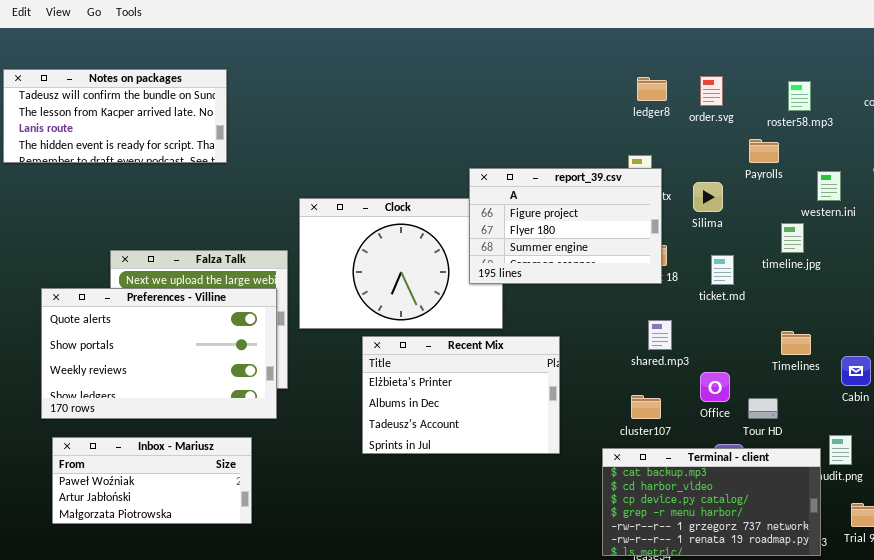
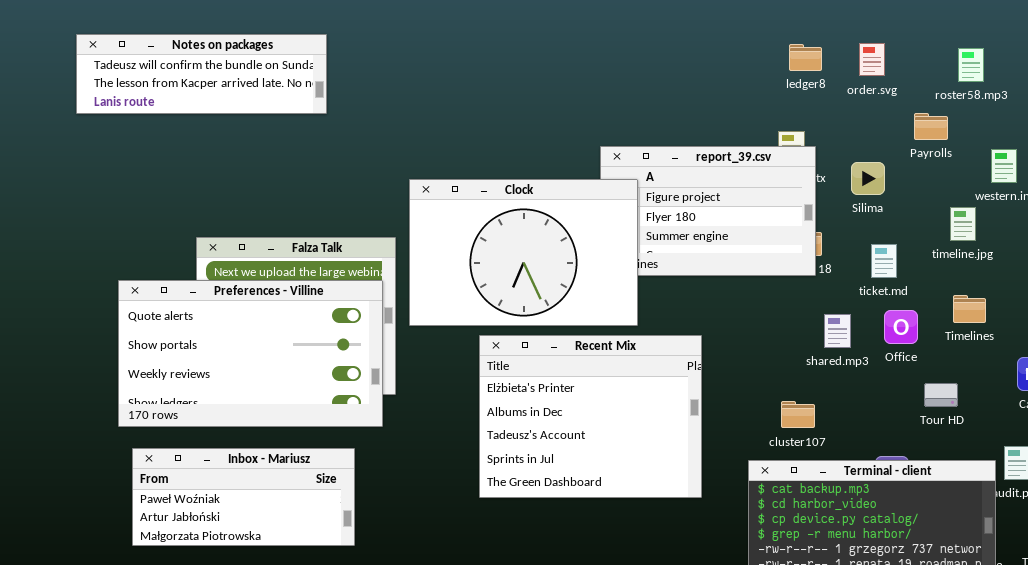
Notes on packages: [3,69,227,163] -> [76,34,327,114], resized
Clock: [299,198,503,329] -> [409,179,638,326], raised
shared.mp3: [648,320,672,350] -> [824,314,851,348], moved
Timelines: [781,331,811,355] -> [953,295,986,323], moved
Recent Mix: [362,336,560,454] -> [479,335,702,498], resized
Office: [700,372,730,402] -> [884,310,918,344], moved
Tour HD: [748,398,778,419] -> [924,383,958,407], moved

